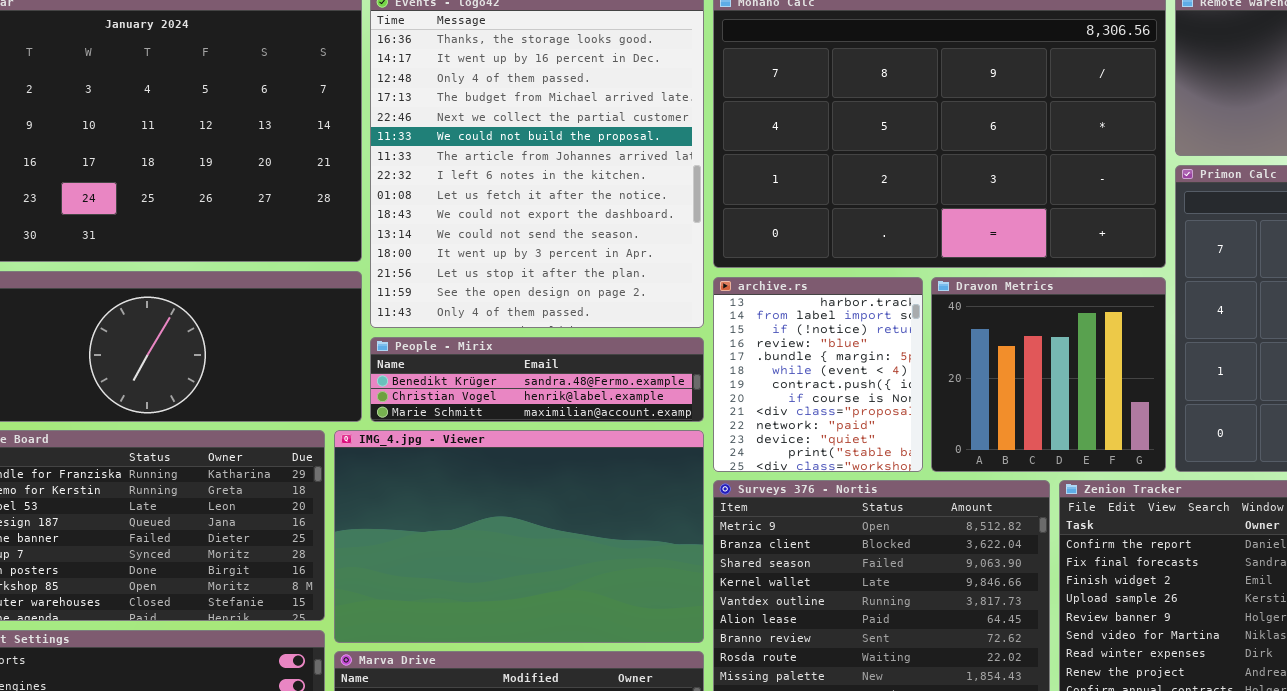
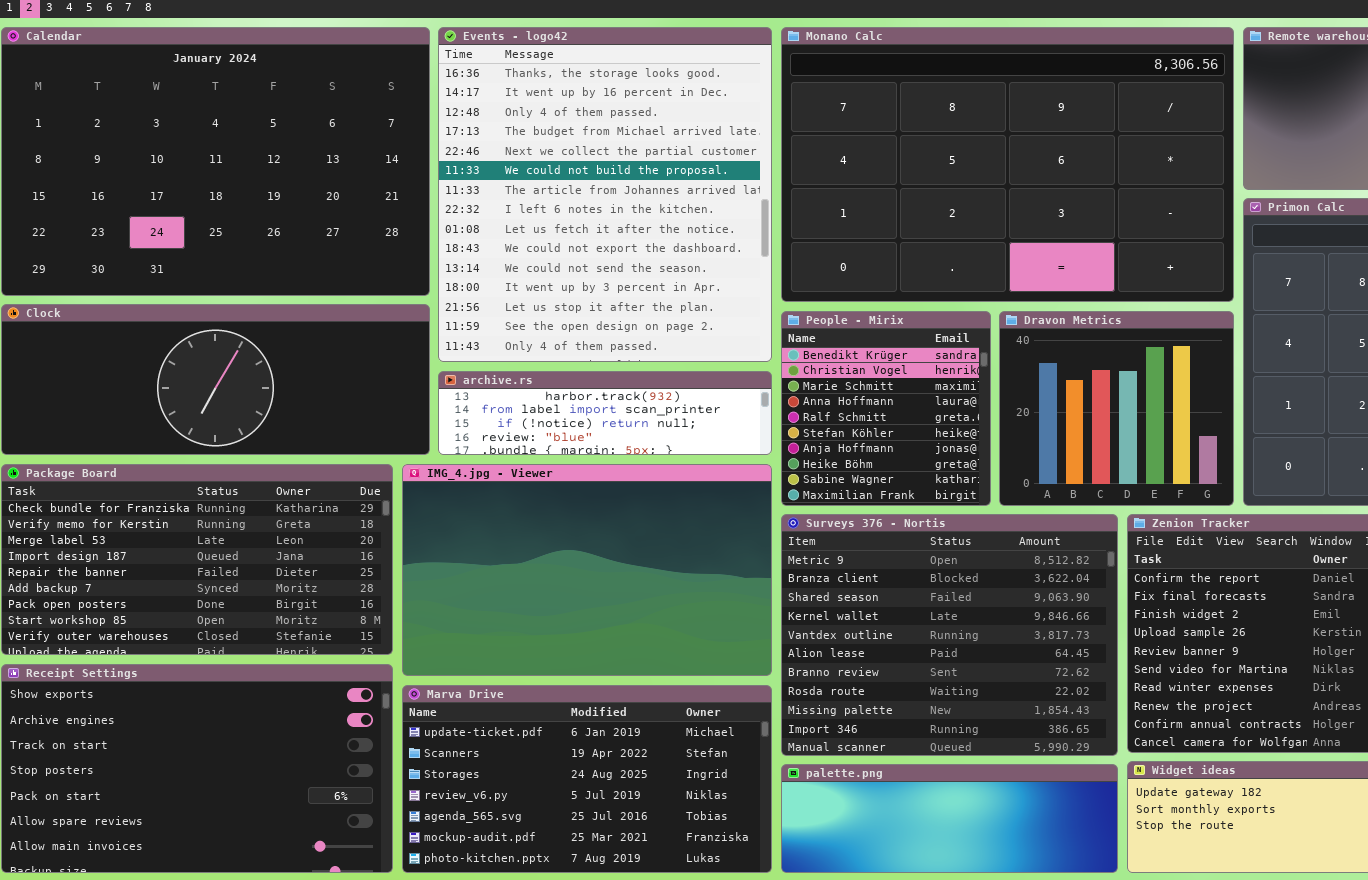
archive.rs: [713,277,923,472] -> [438,371,772,455], moved, resized
People - Mirix: [370,337,704,422] -> [781,311,991,506], moved, resized

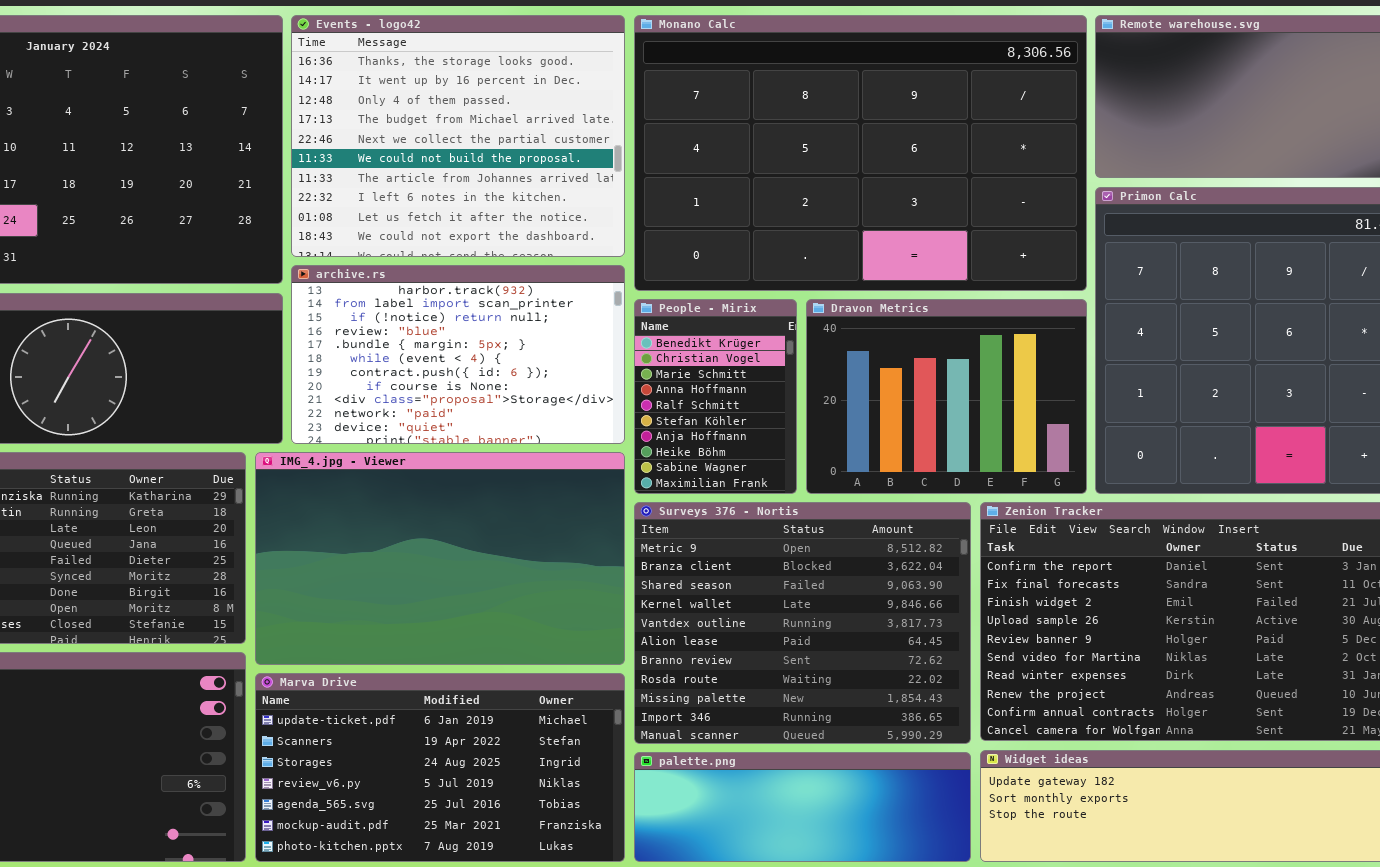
Events - logo42: [438,27,772,362] -> [291,15,625,257], resized
People - Mirix: [781,311,991,506] -> [634,299,797,494], resized
Dravon Metrics: [999,311,1234,506] -> [806,299,1087,494], resized
archive.rs: [438,371,772,455] -> [291,265,625,444], resized

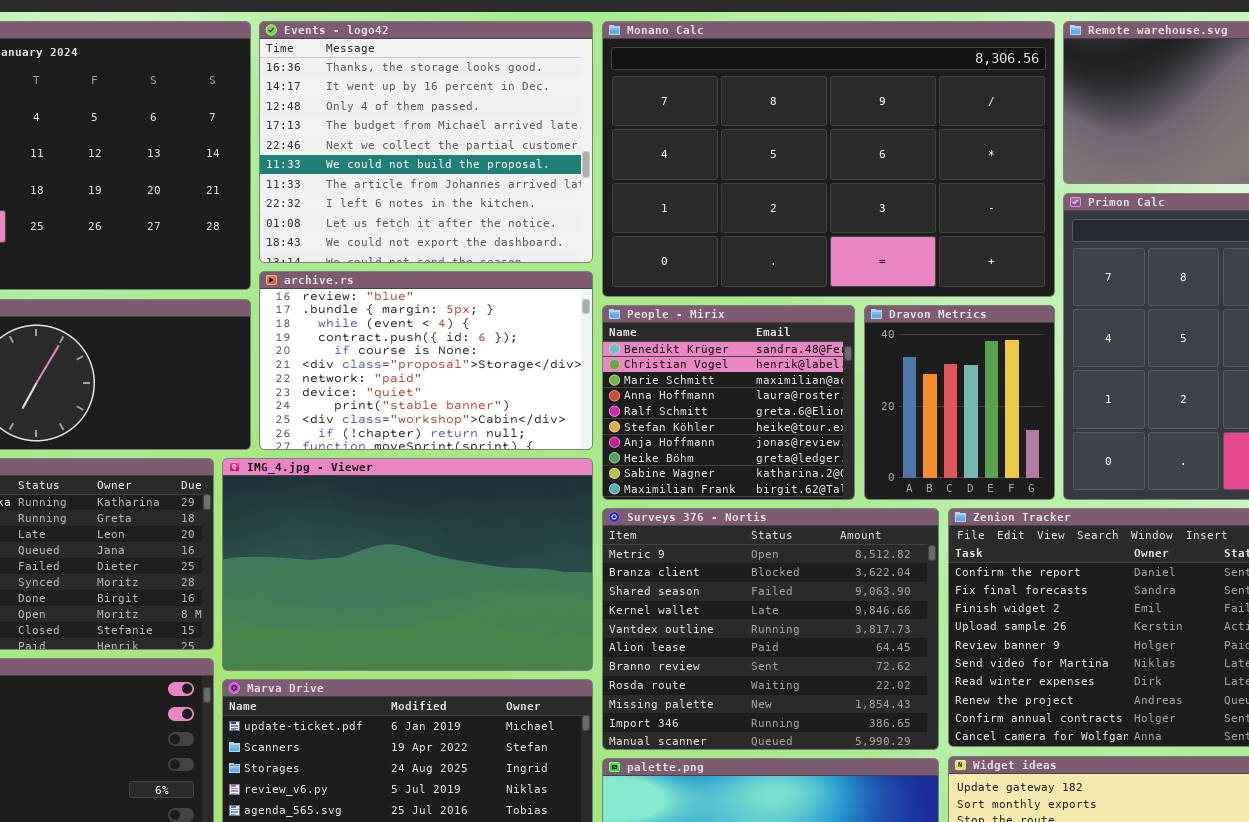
archive.rs: [291,265,625,444] -> [259,271,593,450], scrolled down 3 rows
People - Mirix: [634,299,797,494] -> [602,305,855,500], resized
Dravon Metrics: [806,299,1087,494] -> [864,305,1055,500], resized

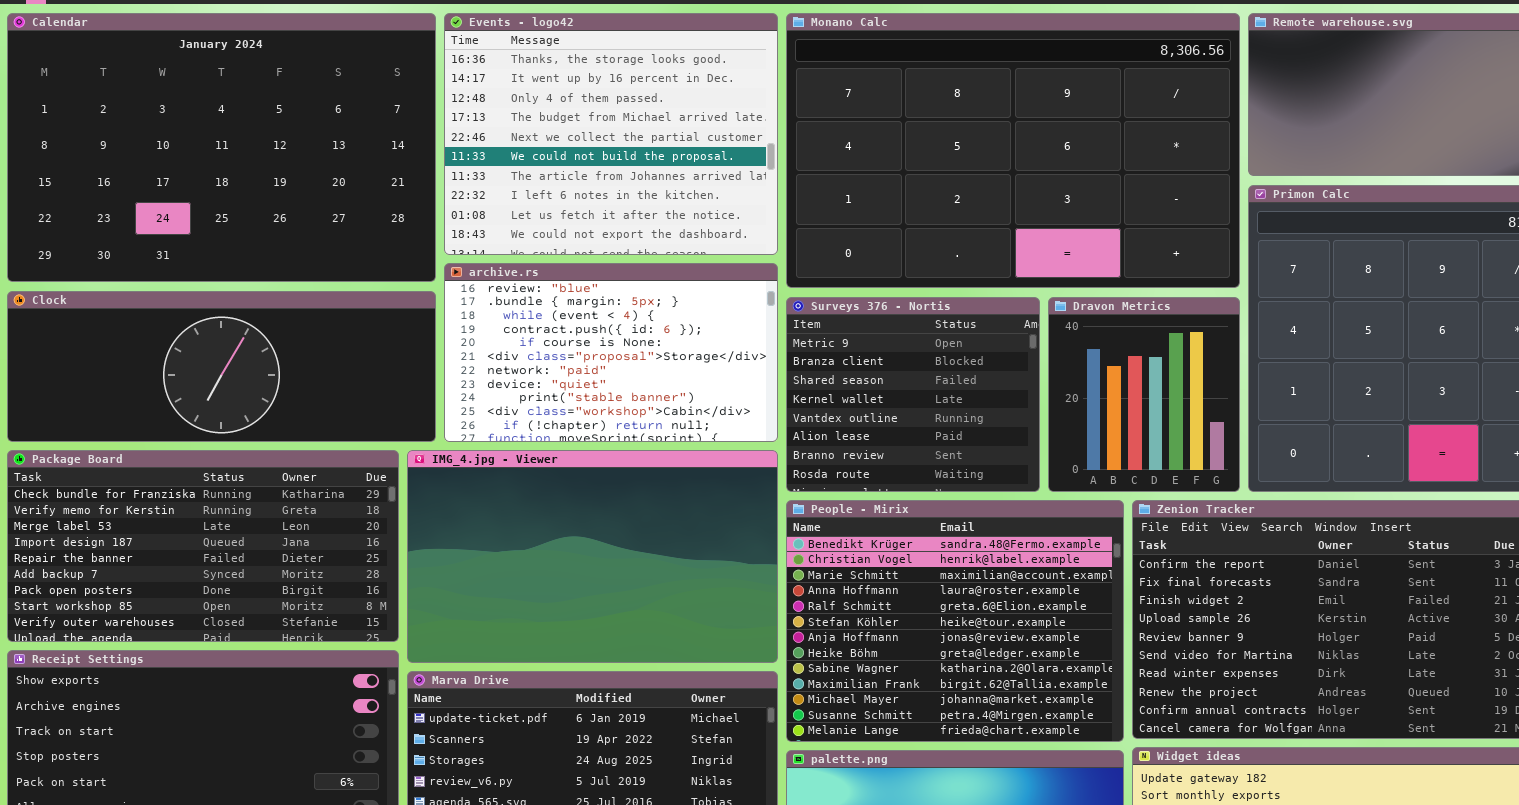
People - Mirix: [602,305,855,500] -> [786,500,1124,742], moved, resized
Surveys 376 - Nortis: [602,508,939,750] -> [786,297,1040,492], moved, resized

